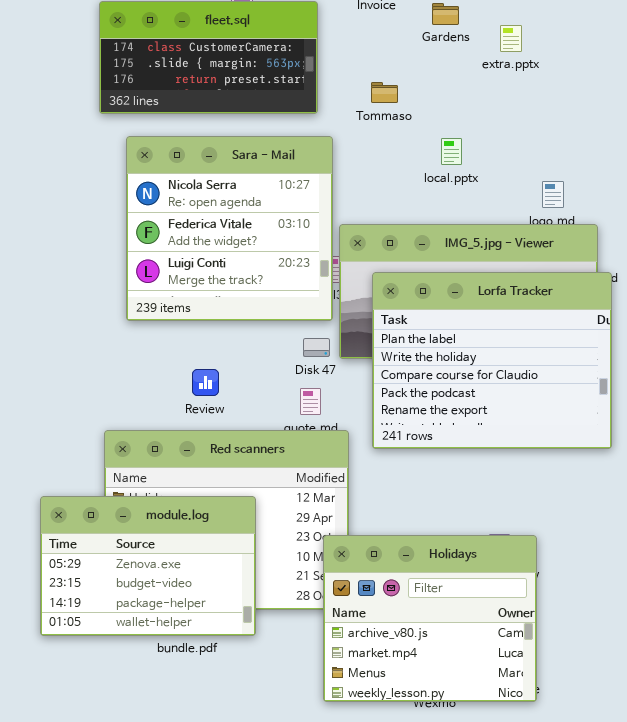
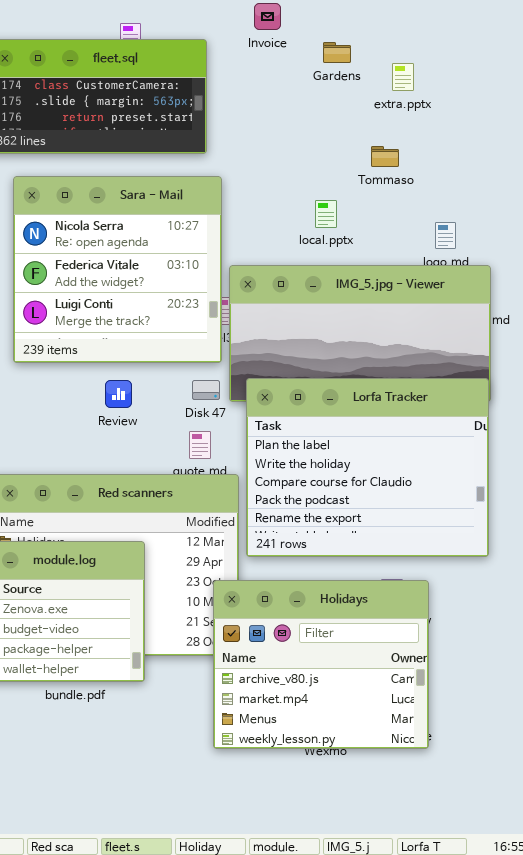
Tommaso: [371,82,398,103] -> [371,146,399,167], moved
local.pptx: [441,138,462,165] -> [315,200,337,228], moved
Lorfa Tracker: [372,272,612,449] -> [246,378,489,557], moved
Review: [192,369,219,396] -> [105,380,132,408], moved

